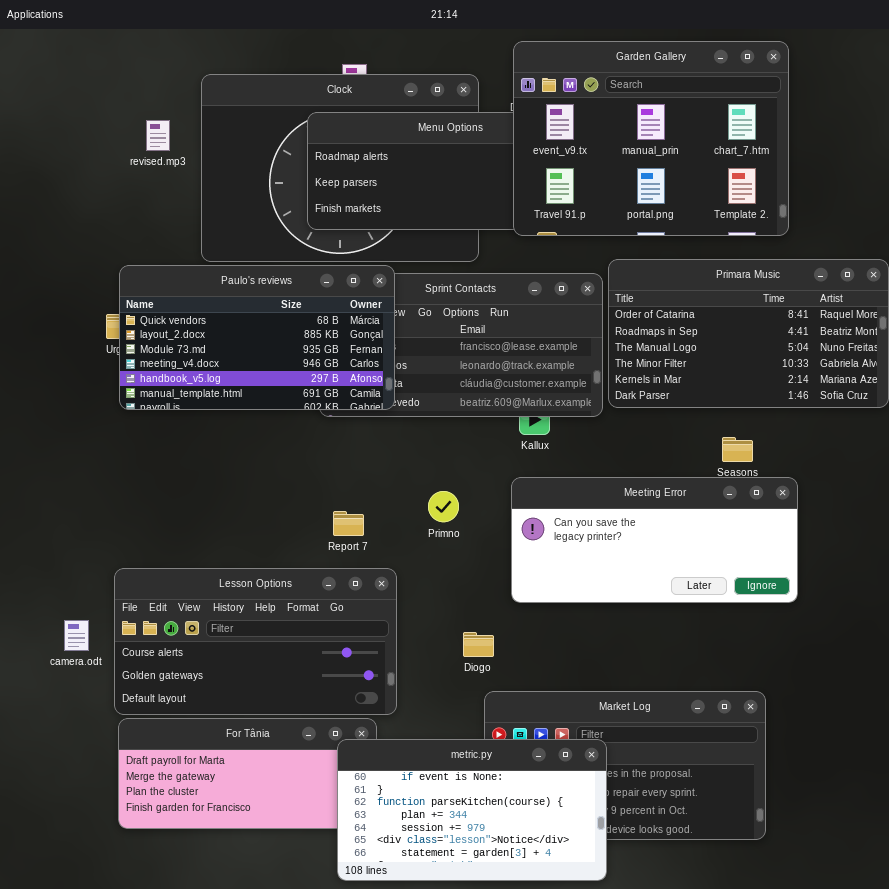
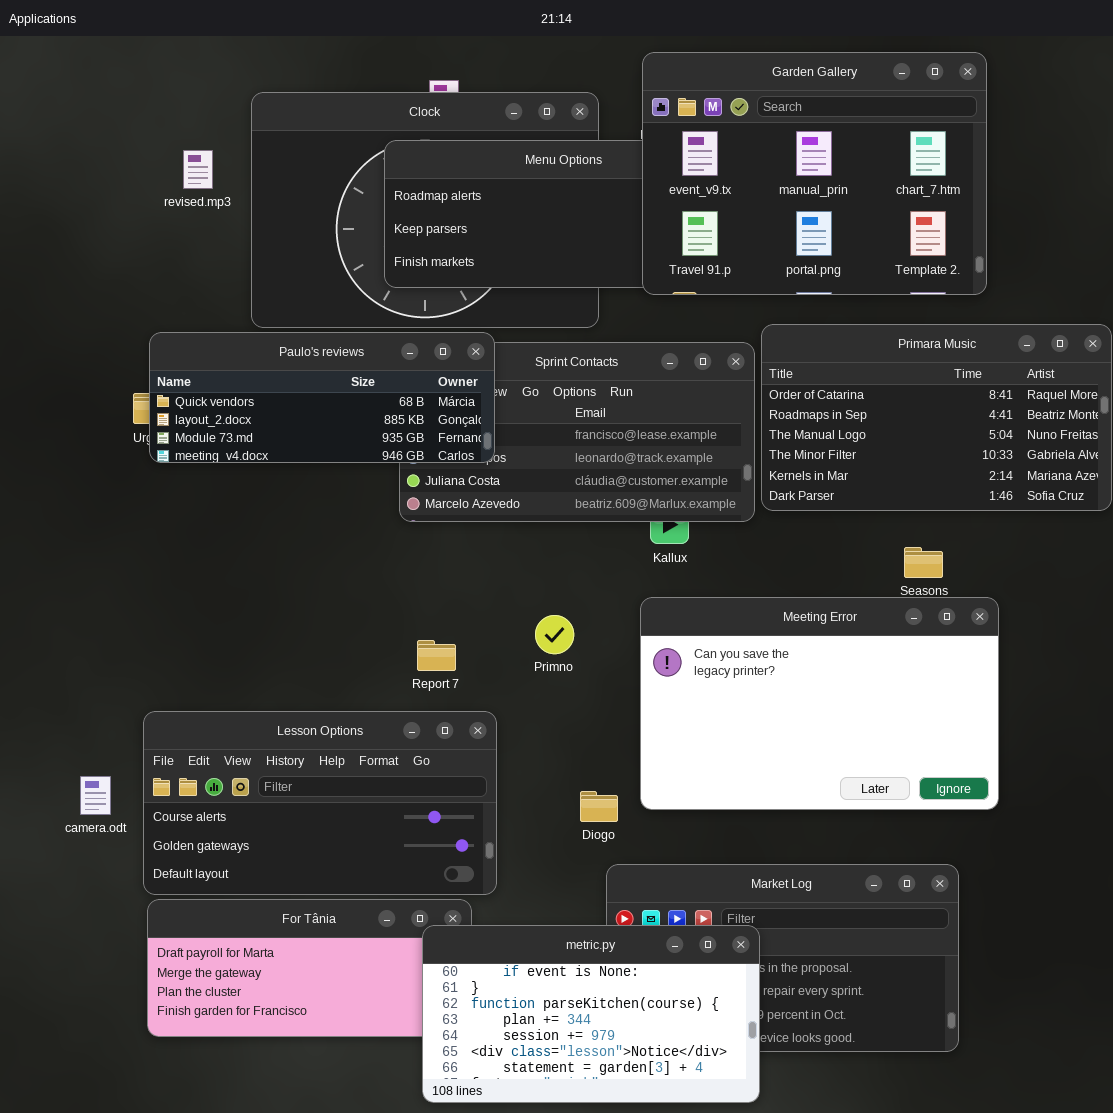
Paulo's reviews: [119,265,395,410] -> [149,332,495,463], resized
Meeting Error: [511,477,798,603] -> [640,597,999,810], resized

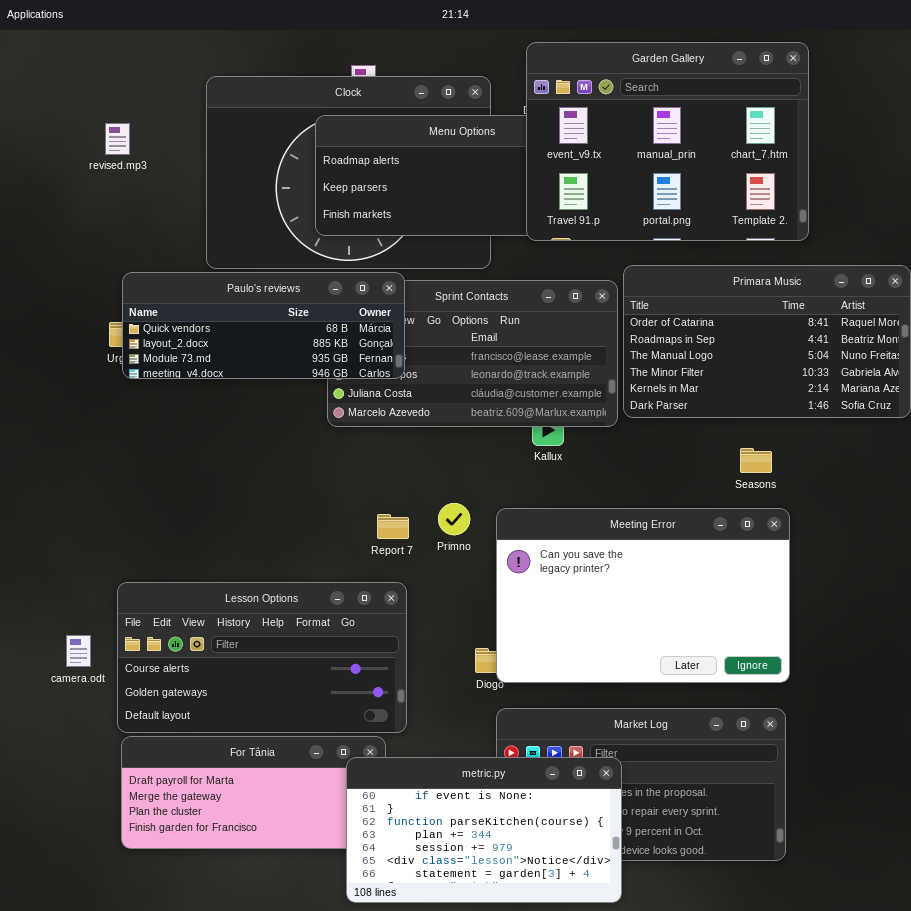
revised.mp3: [183,150,213,189] -> [105,123,130,155], moved
Meeting Error: [640,597,999,810] -> [496,508,790,683], moved
Report 7: [417,640,456,671] -> [377,514,409,539], moved

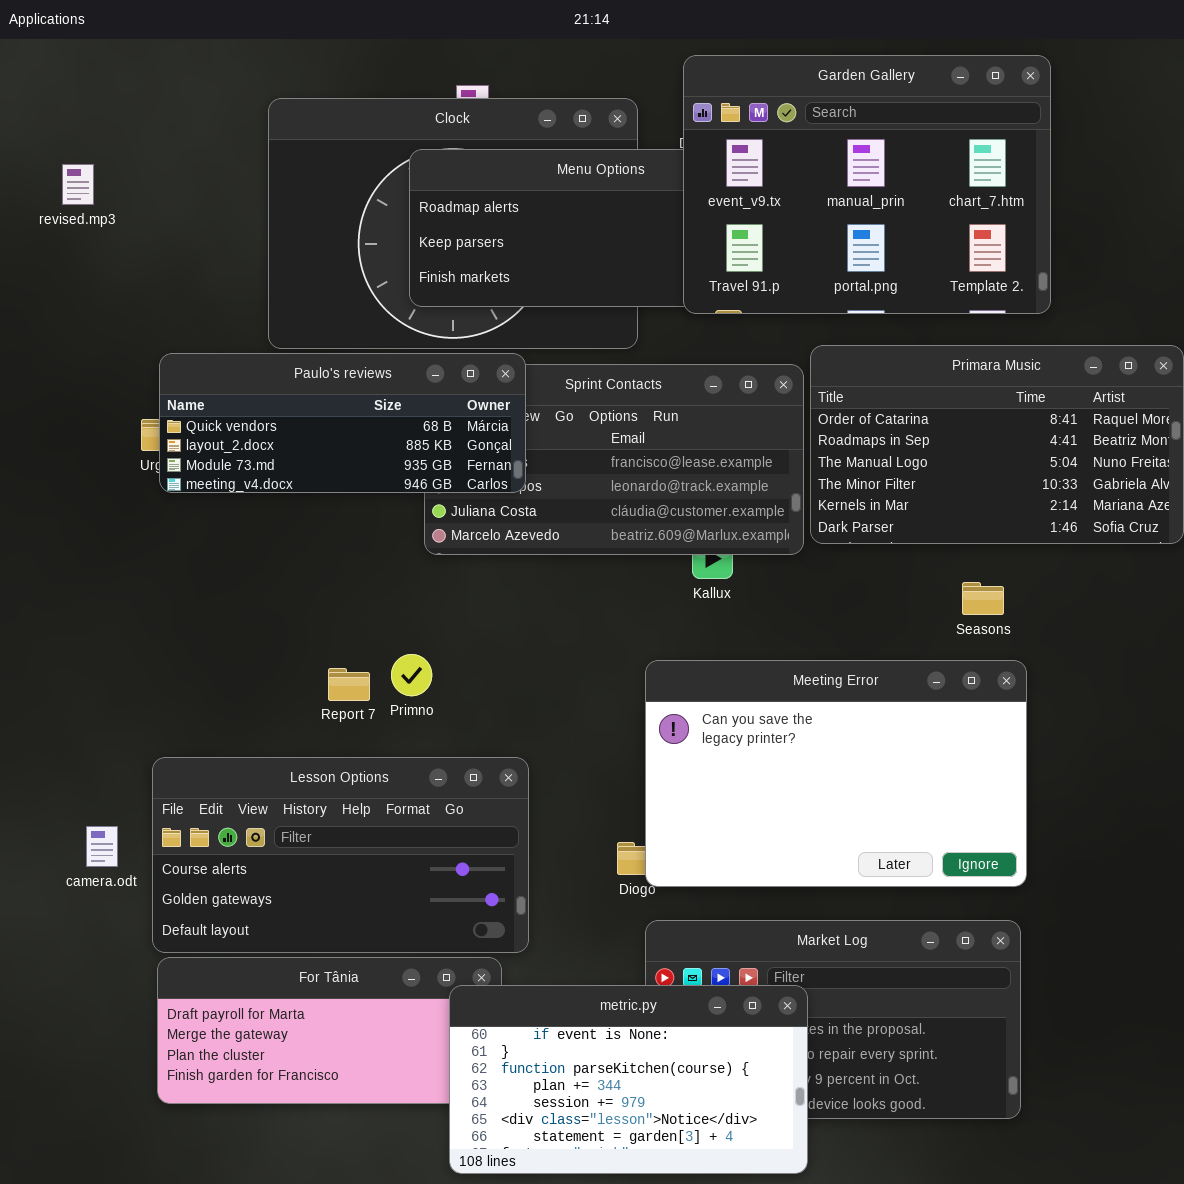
revised.mp3: [105,123,130,155] -> [62,164,94,205], moved
Primno: [438,503,470,535] -> [391,654,432,696], moved
Report 7: [377,514,409,539] -> [328,668,370,701], moved

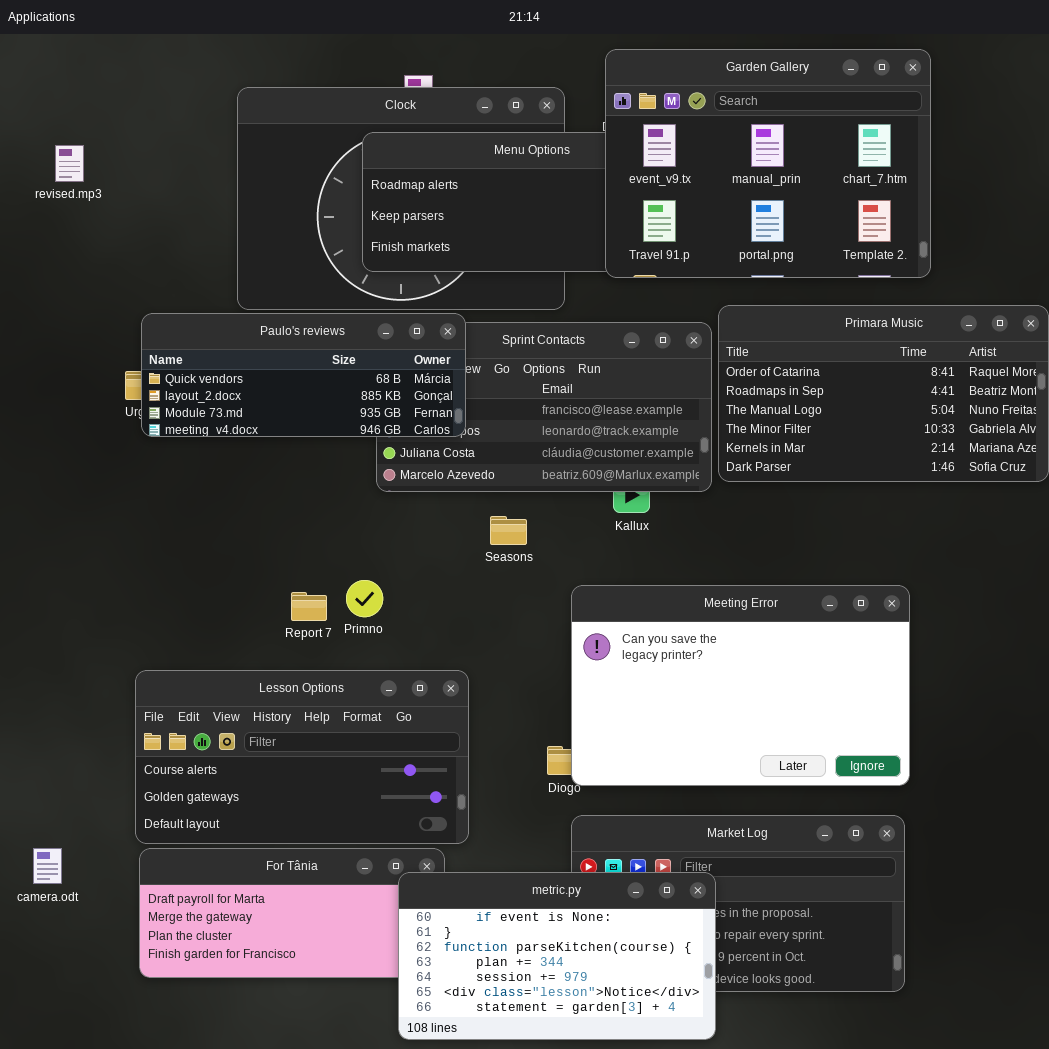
Seasons: [962,582,1004,615] -> [490,516,527,545], moved
camera.odt: [86,826,118,867] -> [33,848,62,884], moved

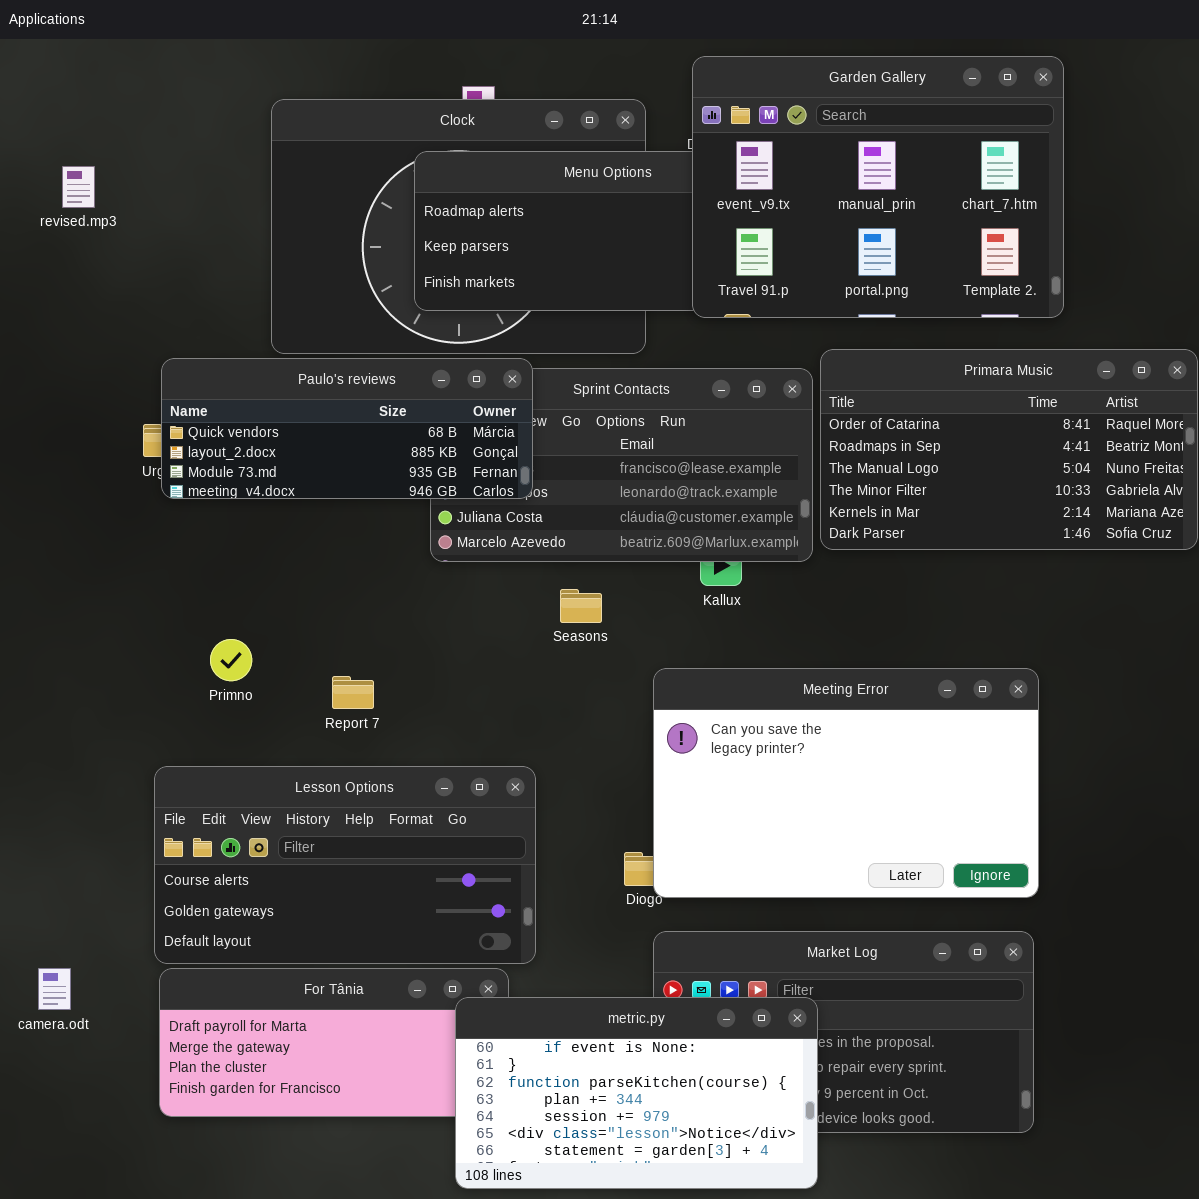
Primno: [346,580,383,617] -> [210,639,252,681], moved

